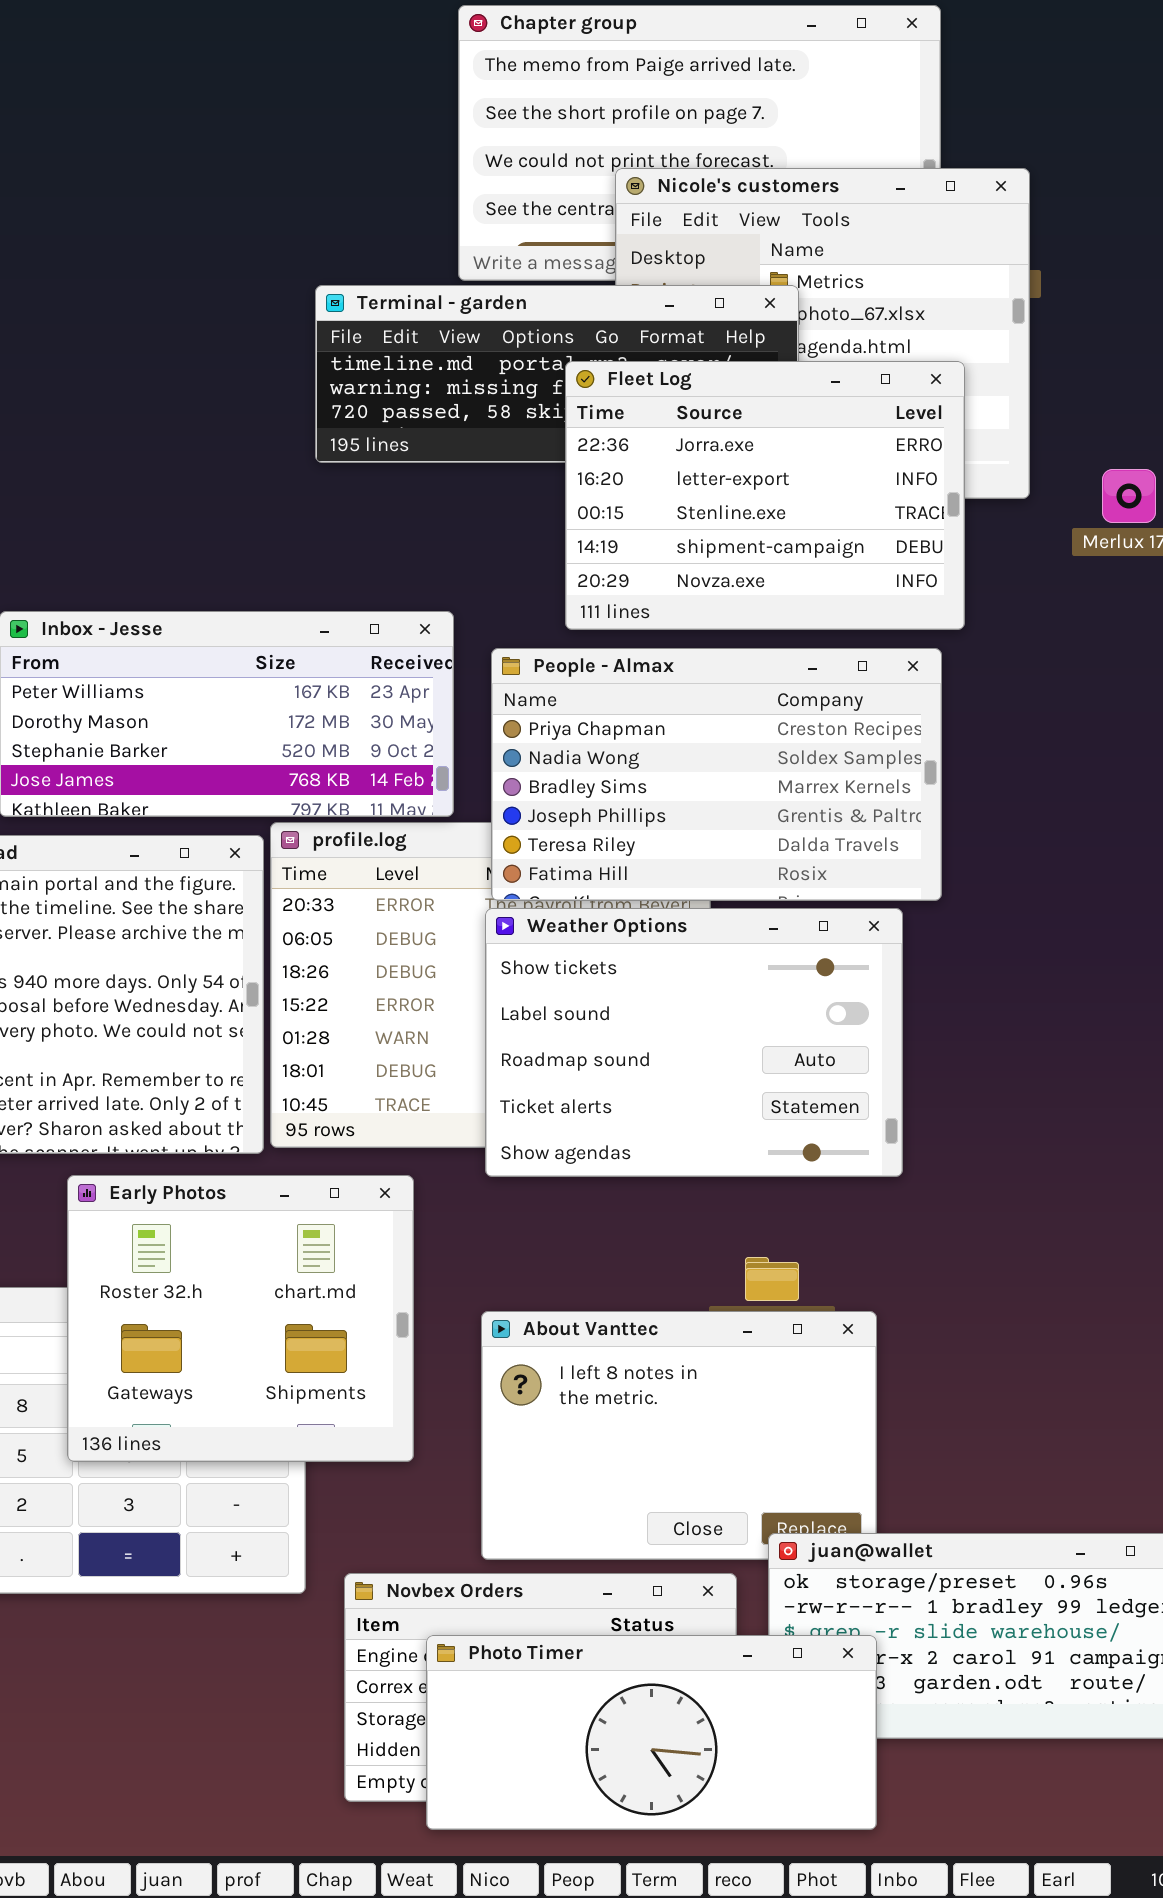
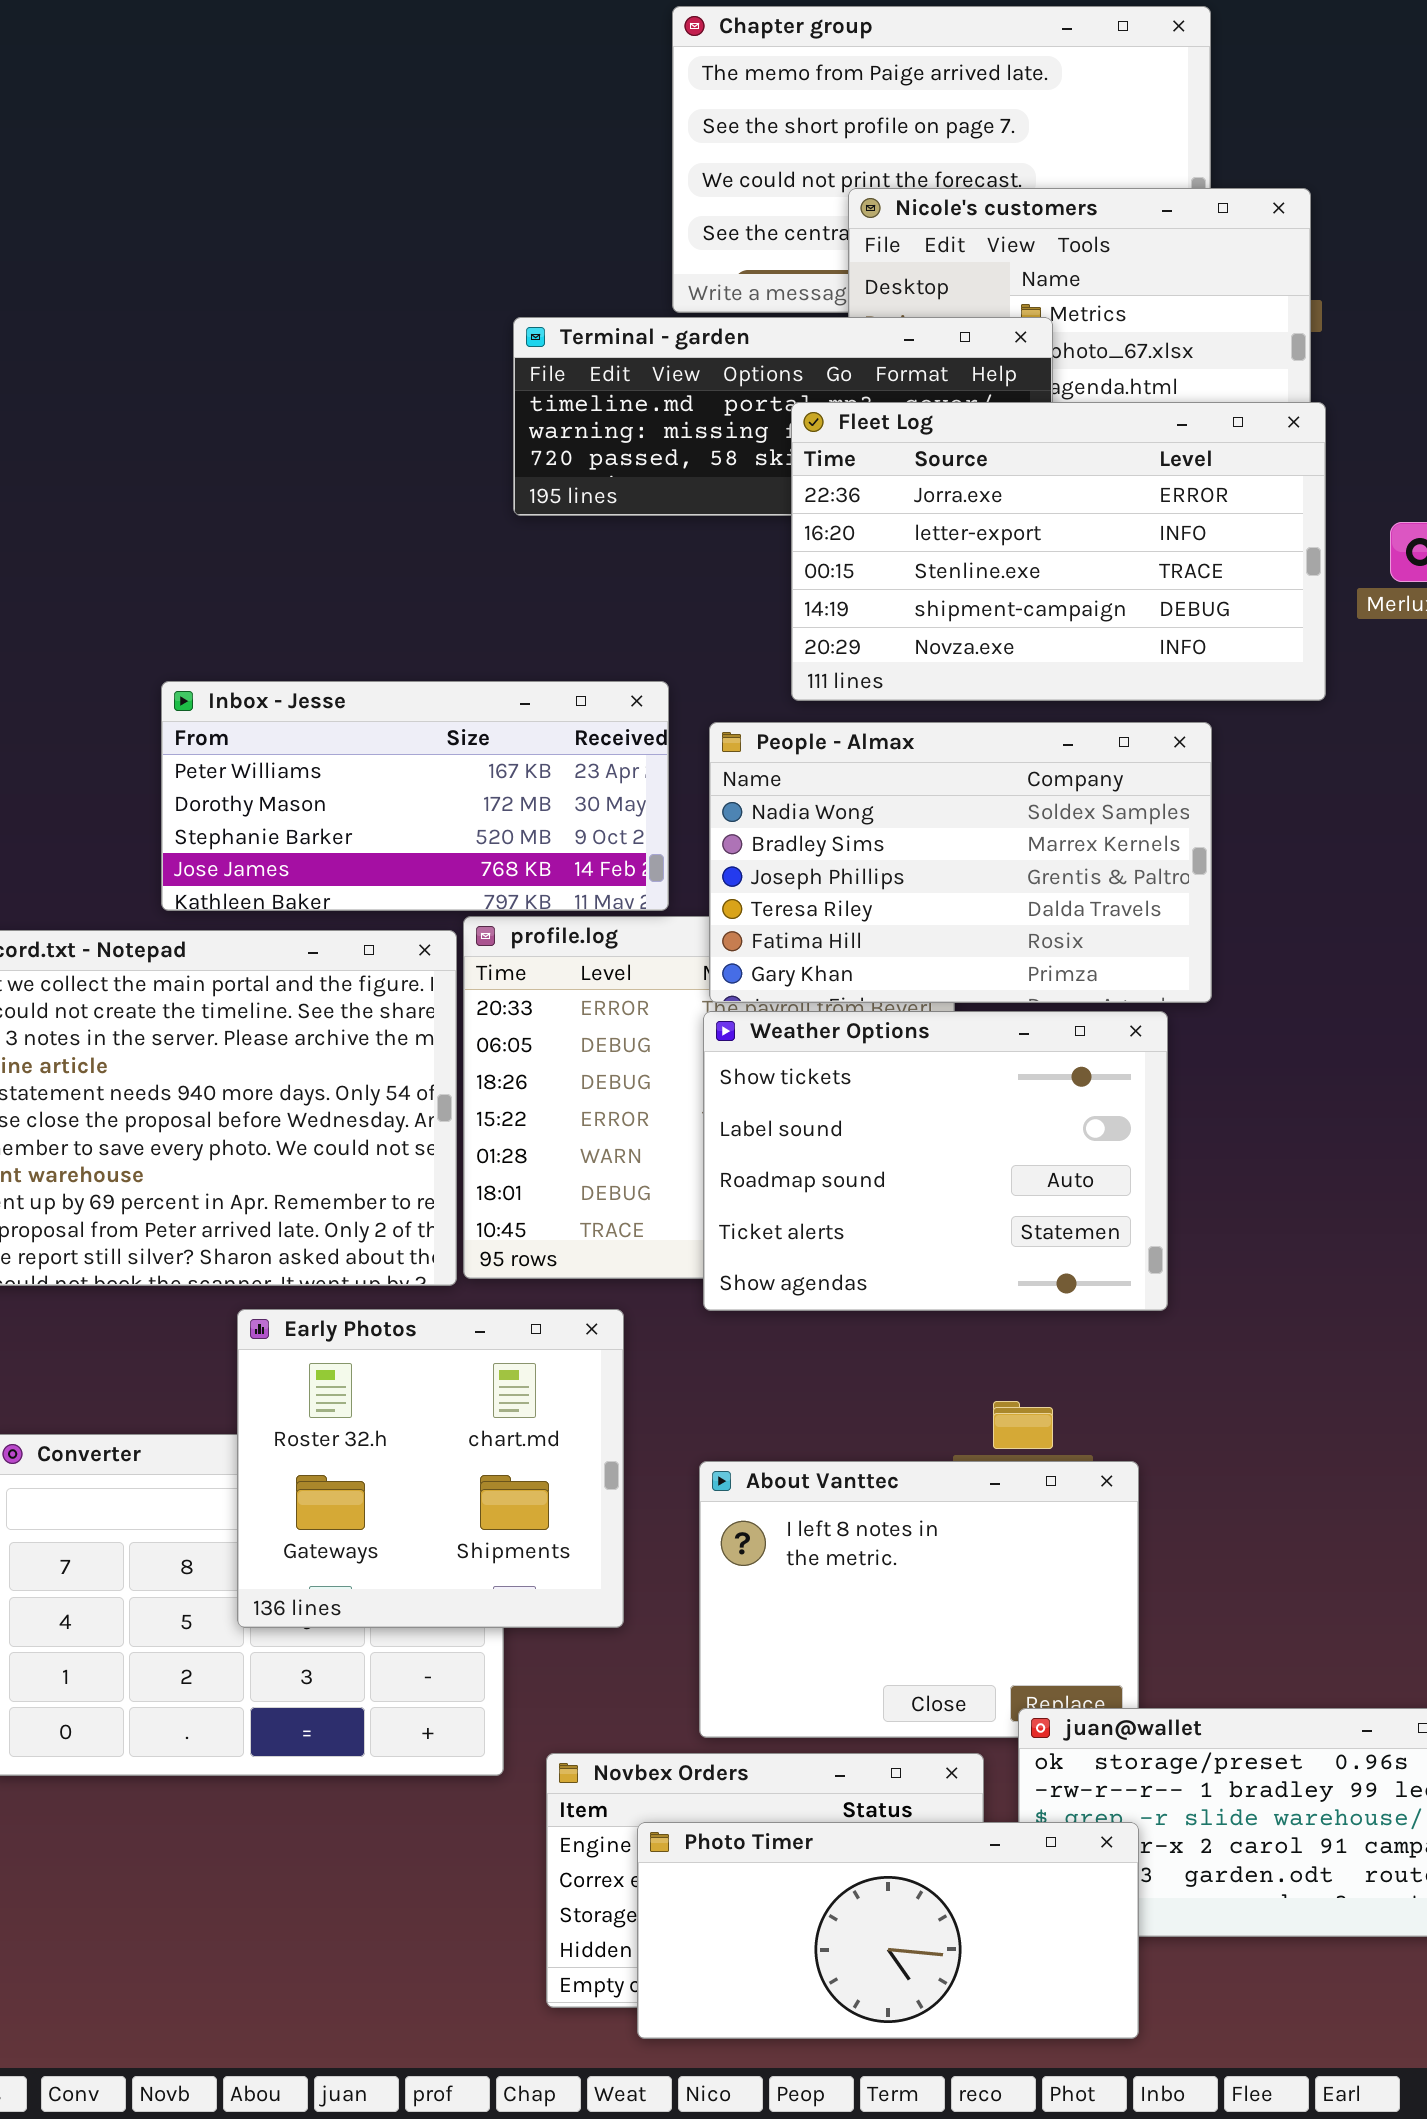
Fleet Log: [565,361,965,630] -> [791,402,1326,701], resized
People - Almax: [491,648,942,901] -> [709,722,1212,1003], scrolled down 1 row

